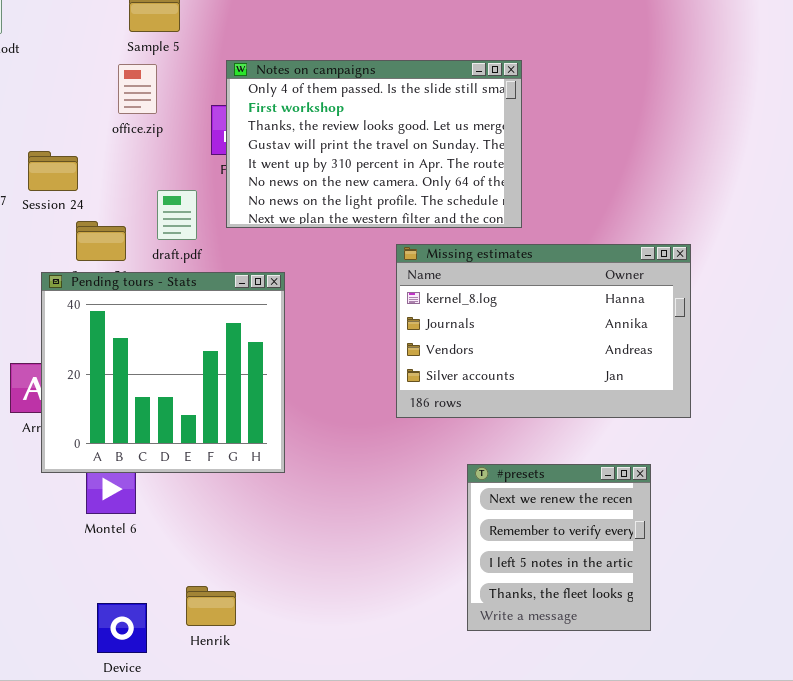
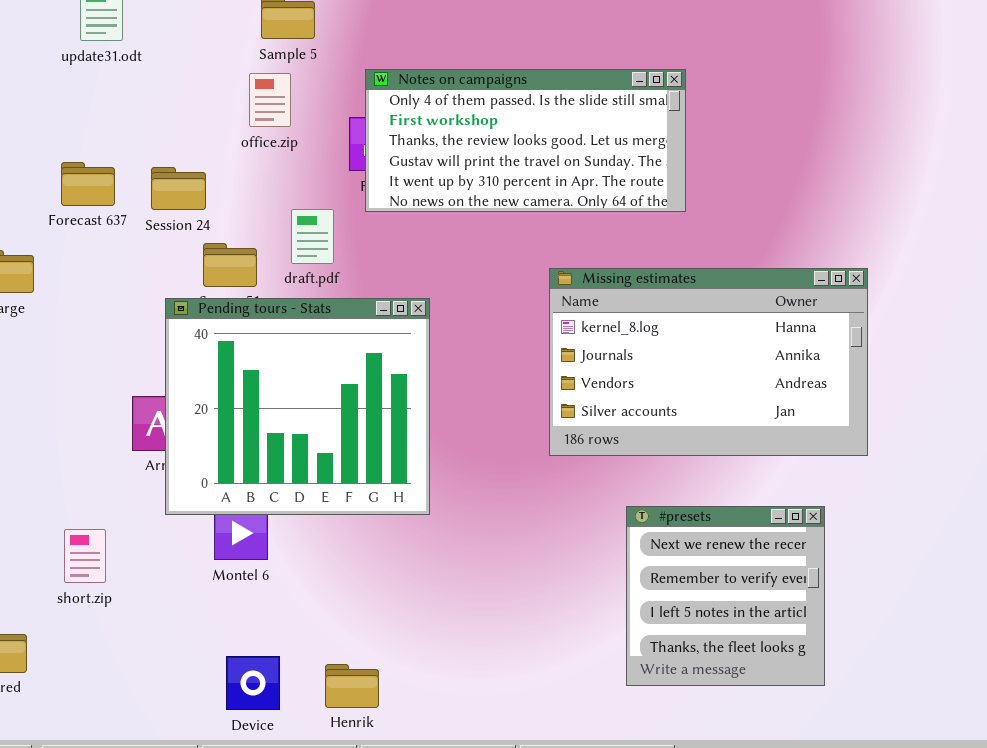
Notes on campaigns: [226,60,522,228] -> [365,69,686,212], resized
Henrik: [186,586,236,626] -> [325,664,379,708], moved

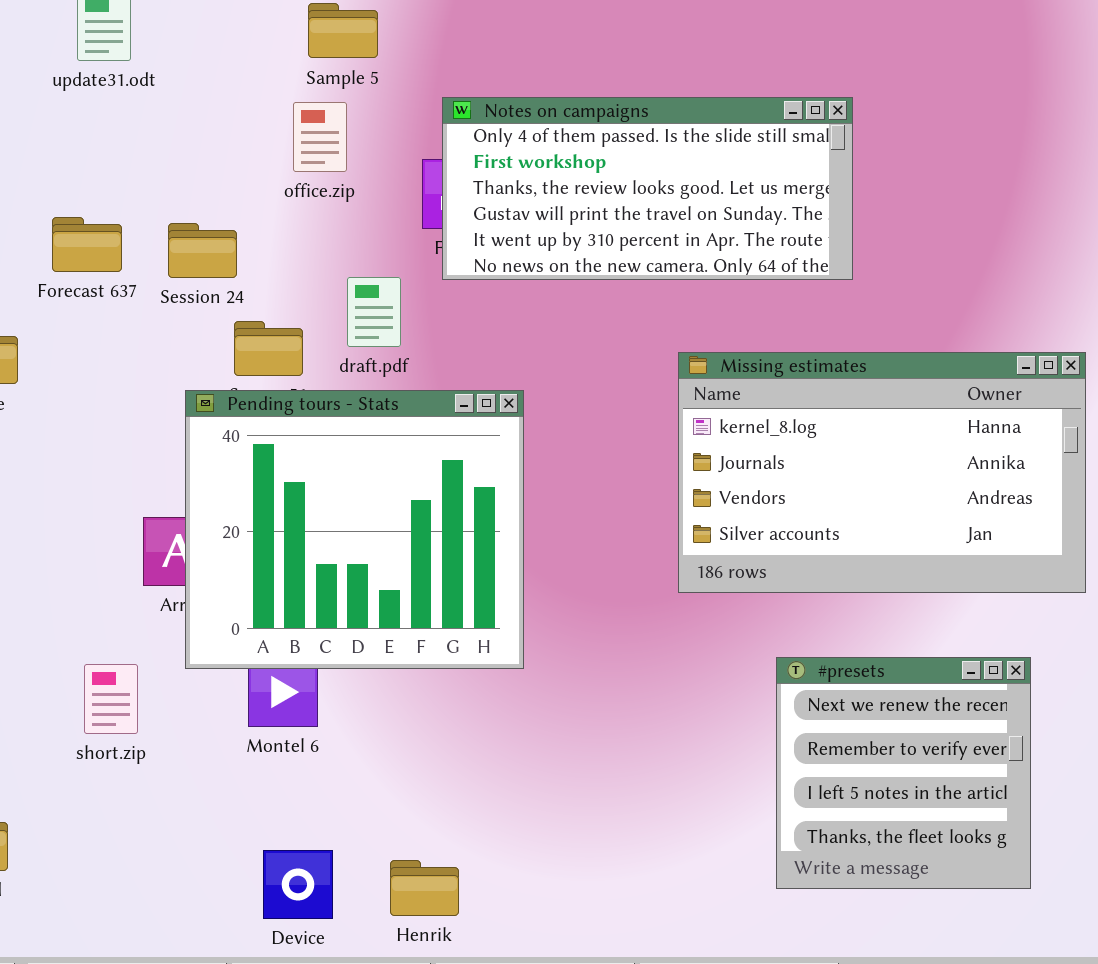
short.zip: [64,529,106,583] -> [84,664,138,734], moved

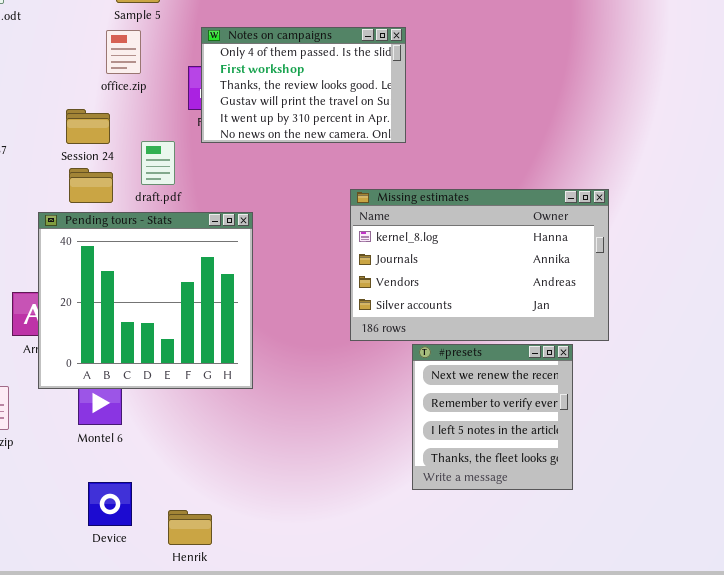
Notes on campaigns: [442,97,853,280] -> [201,27,406,143], resized
Session 24: [168,223,237,278] -> [66,109,110,144], moved
#presets: [776,657,1031,889] -> [412,344,573,490], moved
Device: [263,850,333,919] -> [88,482,132,526], moved

